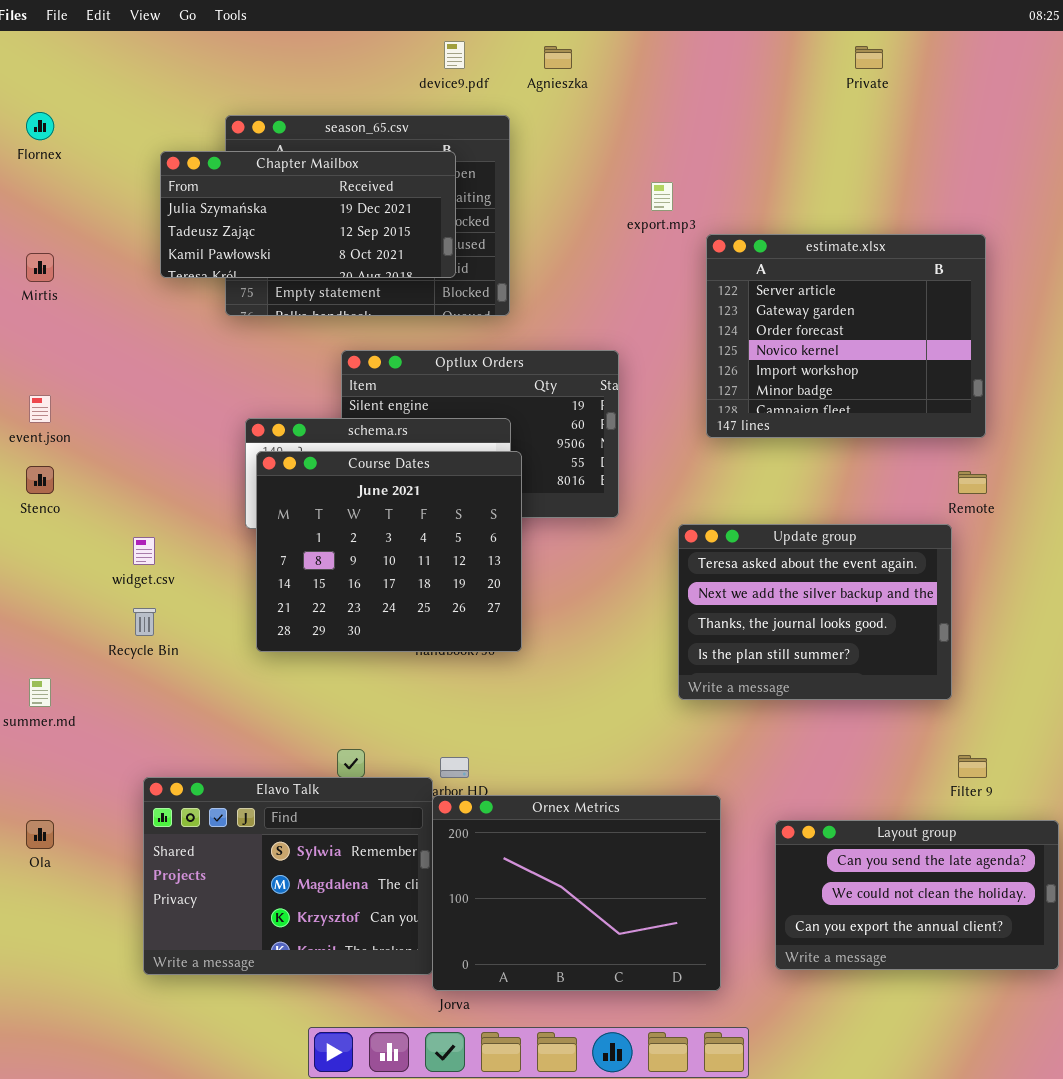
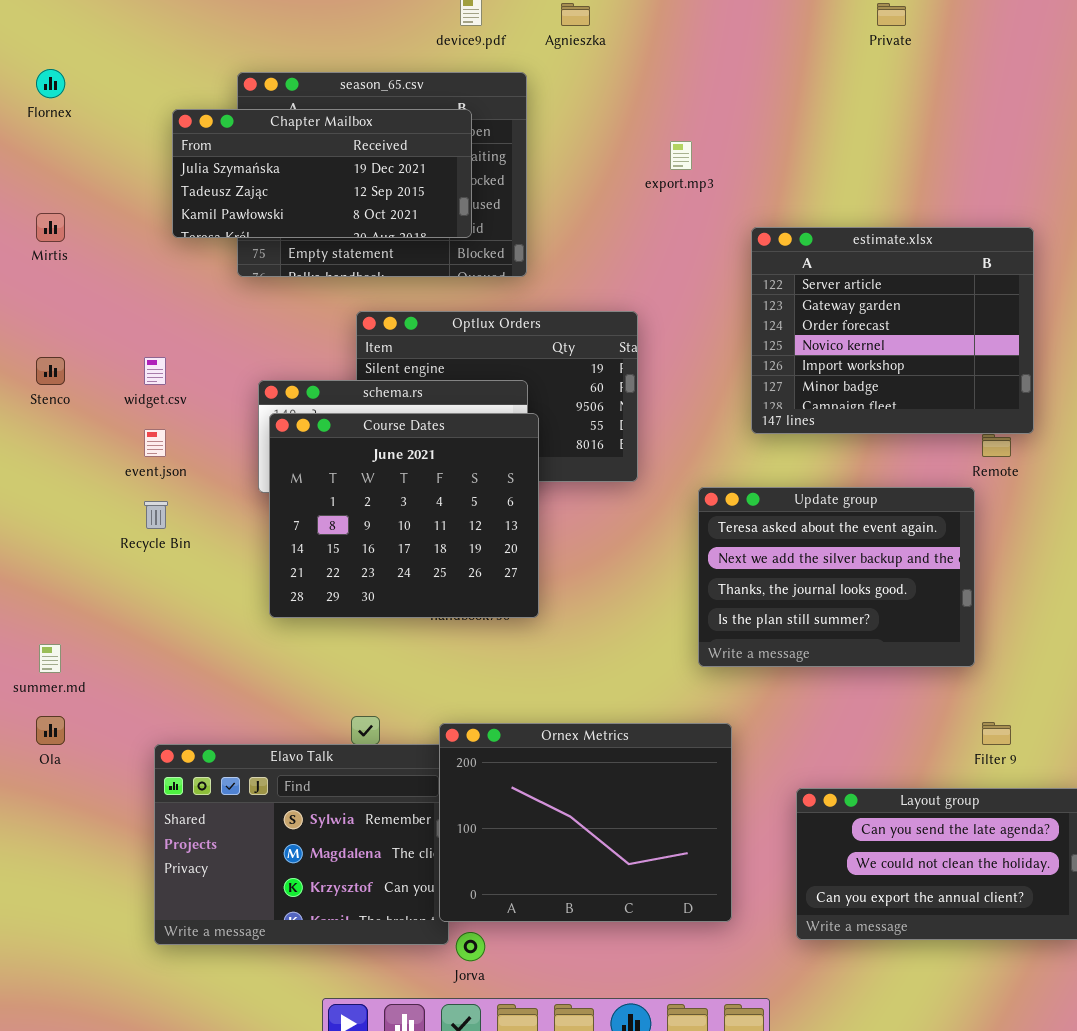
estimate.xlsx: [706,234,986,438] -> [751,227,1034,434], moved
event.json: [29,395,51,423] -> [144,429,166,457], moved
Stenco: [26,466,54,494] -> [36,357,65,385], moved
widget.csv: [133,537,155,565] -> [144,357,166,385], moved
Recycle Bin: [133,608,156,636] -> [144,501,168,529], moved
Ornex Metrics: [432,795,721,991] -> [439,723,732,922], moved
Ola: [26,820,54,849] -> [36,716,65,745], moved

